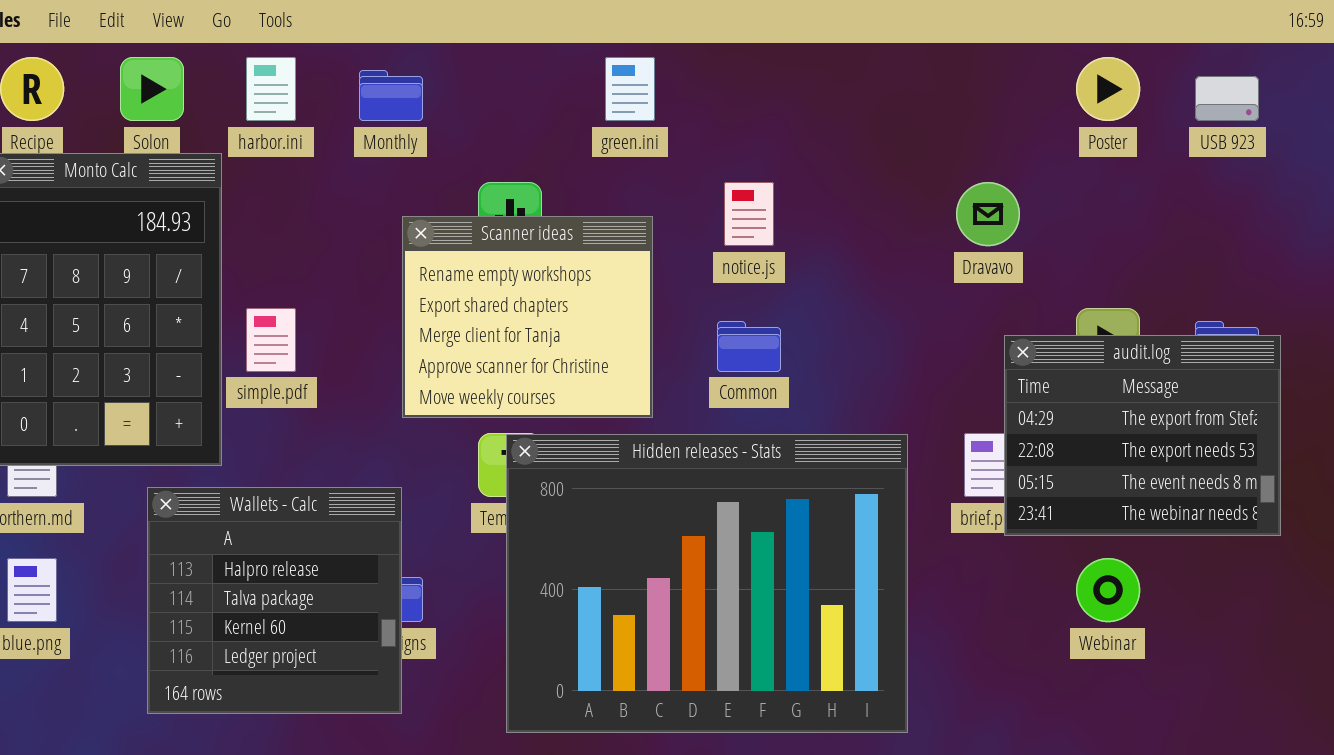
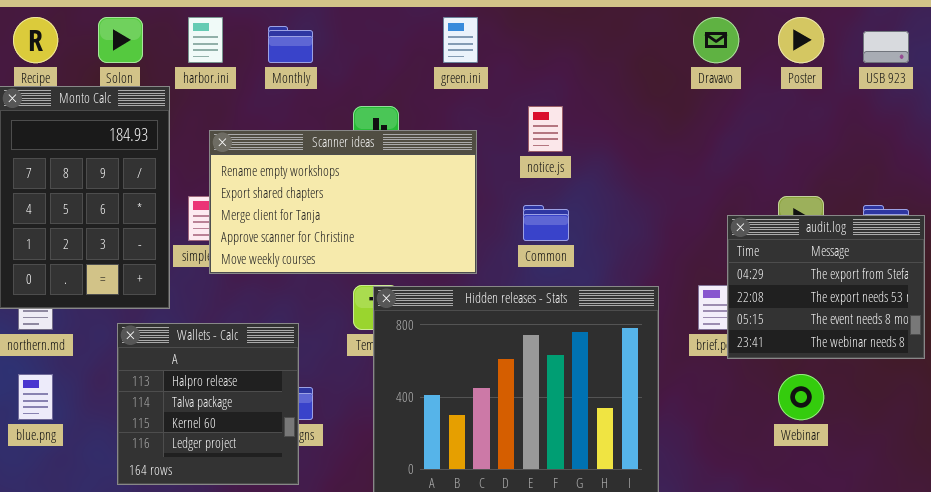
Dravavo: [956,182,1020,246] -> [693,17,739,63], moved
Scanner ideas: [402,216,653,418] -> [209,130,477,274], resized

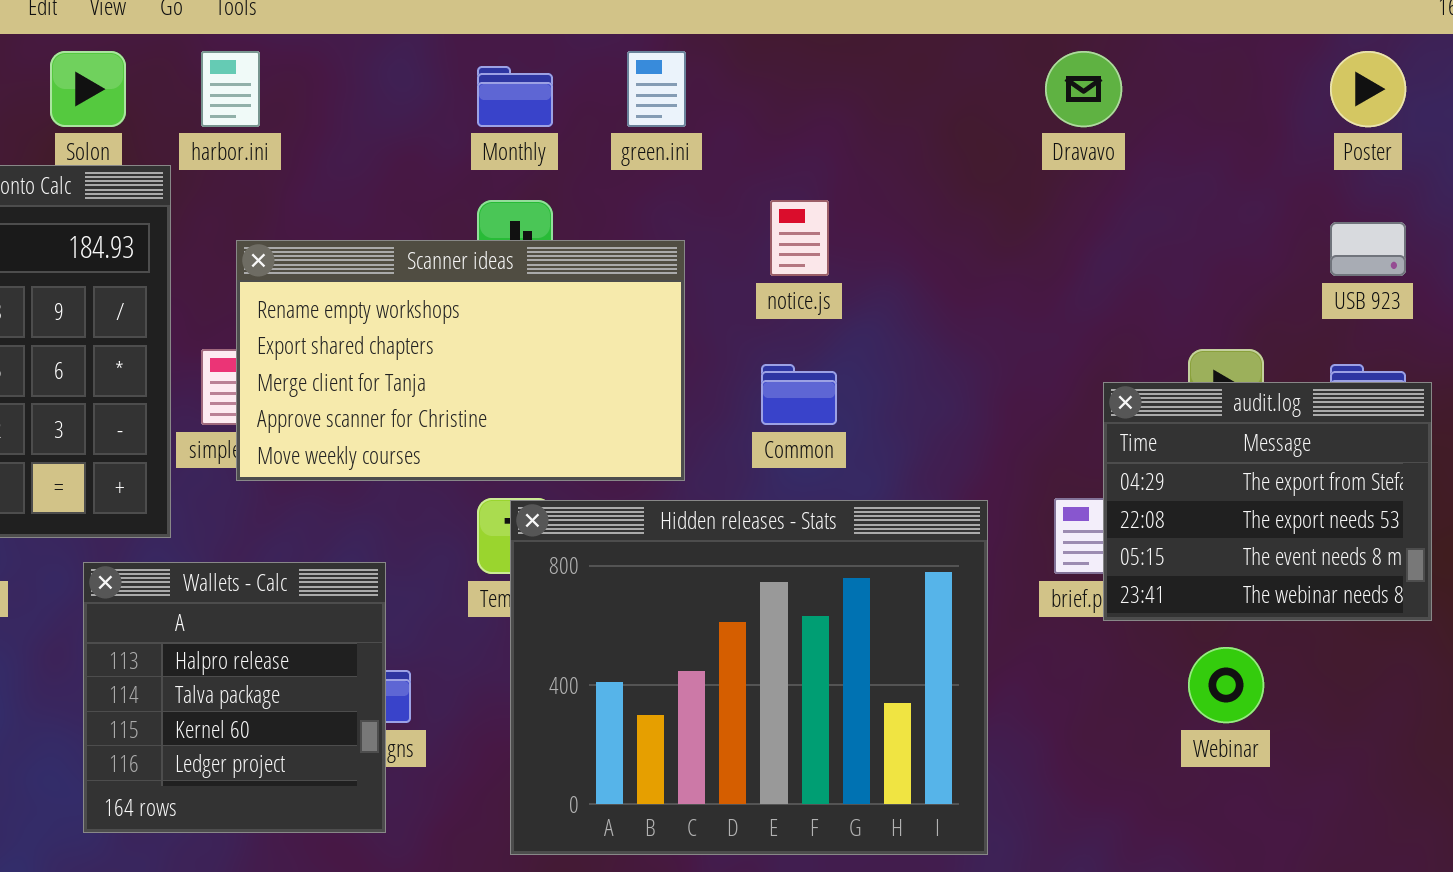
Poster: [778,17,824,63] -> [1330,51,1406,127], moved
Monthly: [268,26,313,63] -> [477,66,553,127], moved
USB 923: [863,31,909,63] -> [1330,222,1406,276], moved

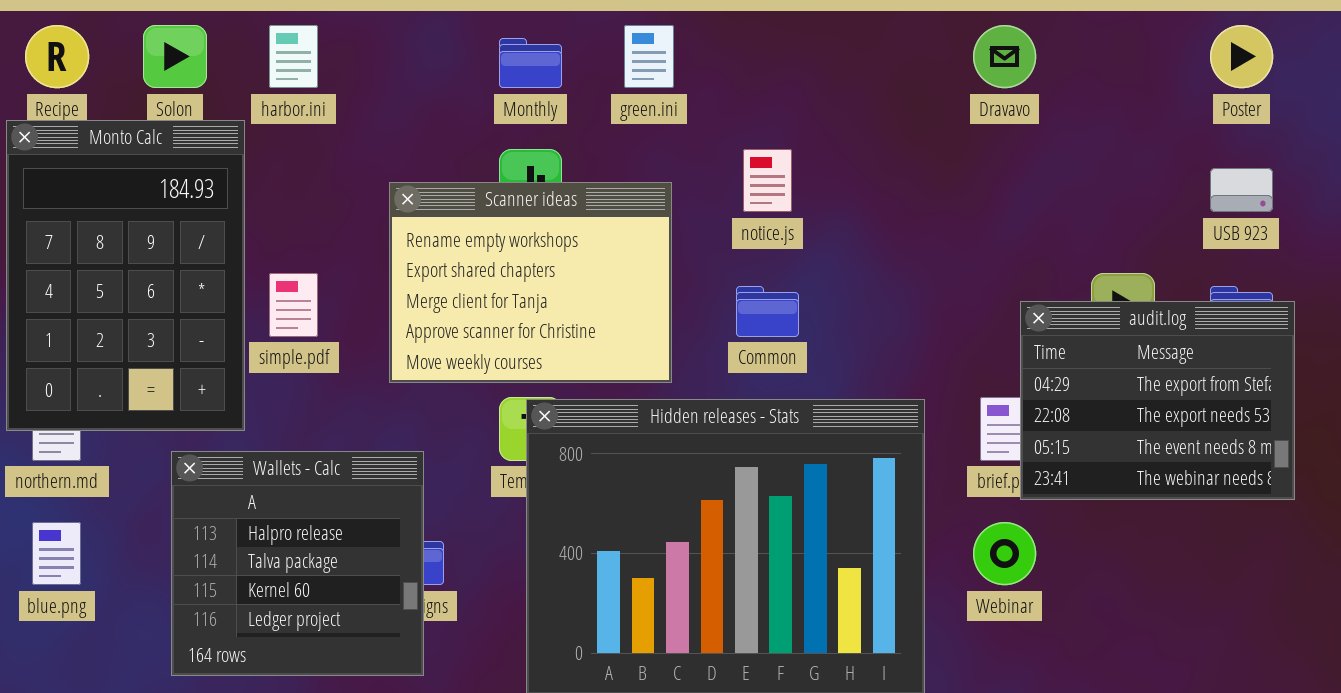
Scanner ideas: [236,240,685,481] -> [389,182,672,383], resized
Webinar: [1188,647,1264,723] -> [973,522,1036,585], moved

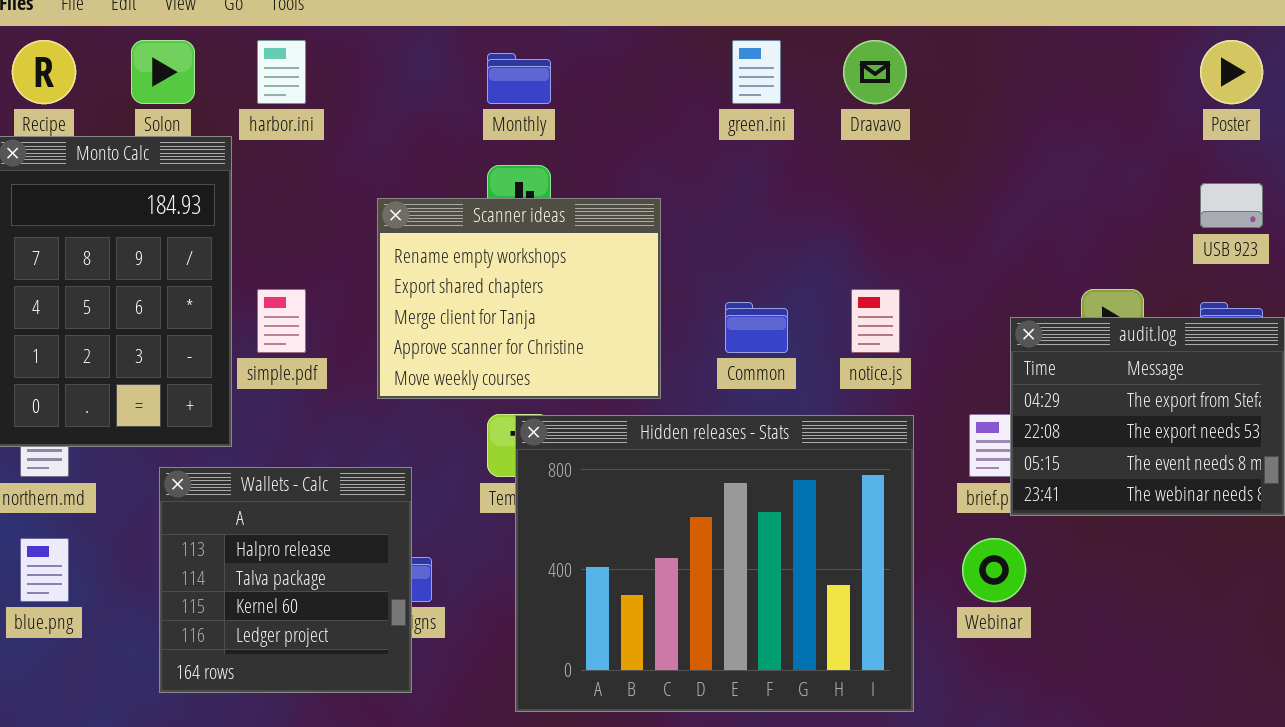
green.ini: [624,25,674,88] -> [732,40,781,104], moved
Dravavo: [973,25,1036,88] -> [843,40,907,104], moved
notice.js: [743,149,792,212] -> [851,289,900,353], moved

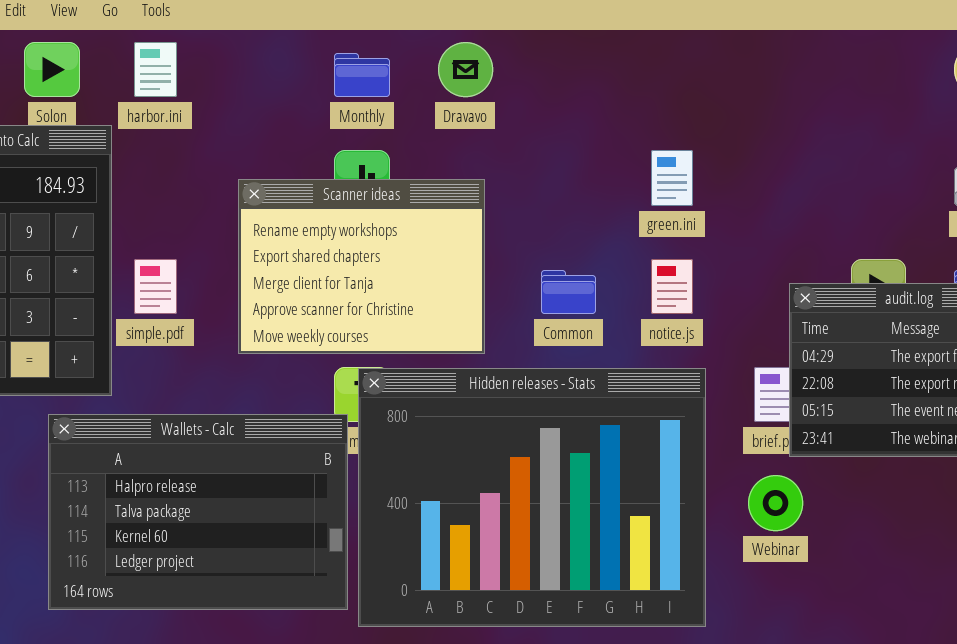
green.ini: [732,40,781,104] -> [651,150,693,206], moved
Dravavo: [843,40,907,104] -> [438,42,493,97], moved
Wallets - Calc: [159,467,412,693] -> [48,414,348,610], resized

